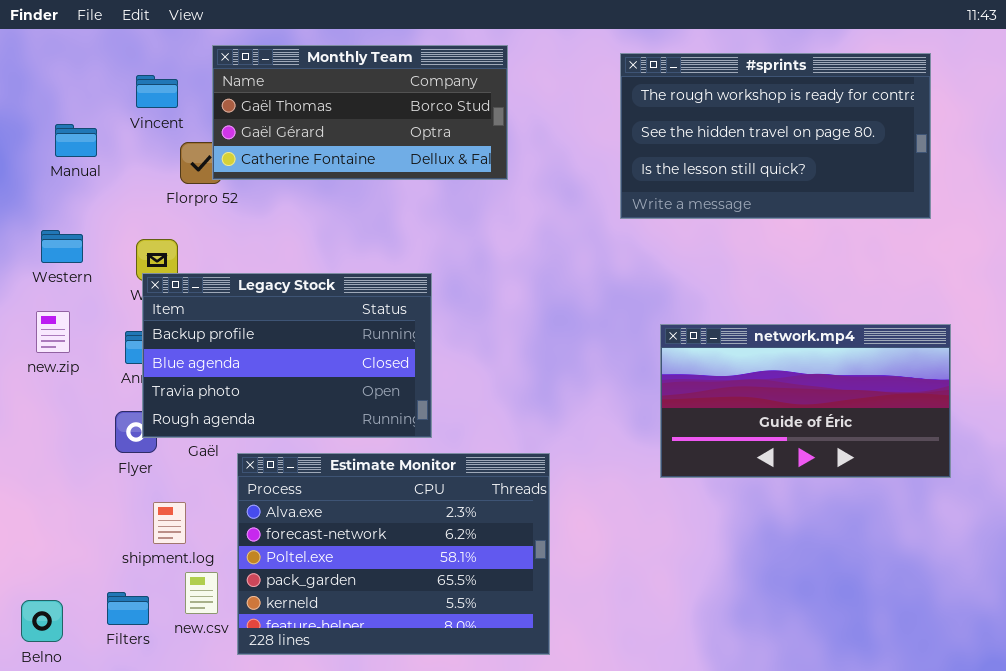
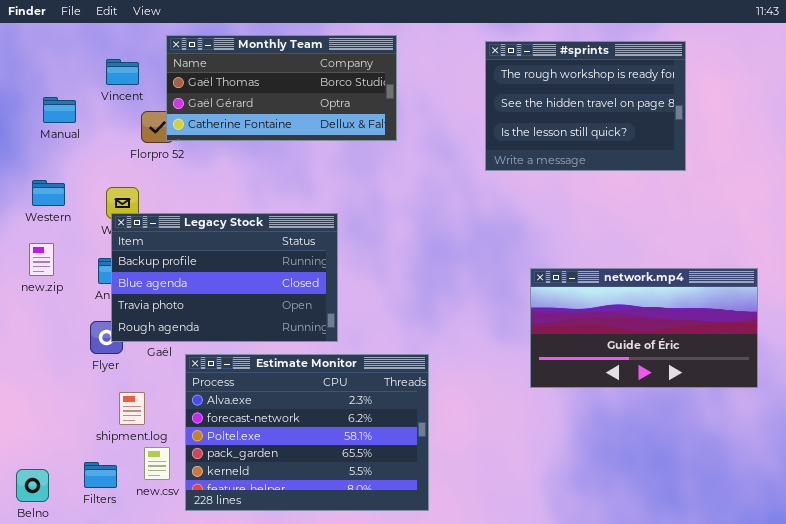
#sprints: [620,53,931,219] -> [485,41,686,171], resized
network.mp4: [660,324,951,478] -> [530,268,758,388], moved

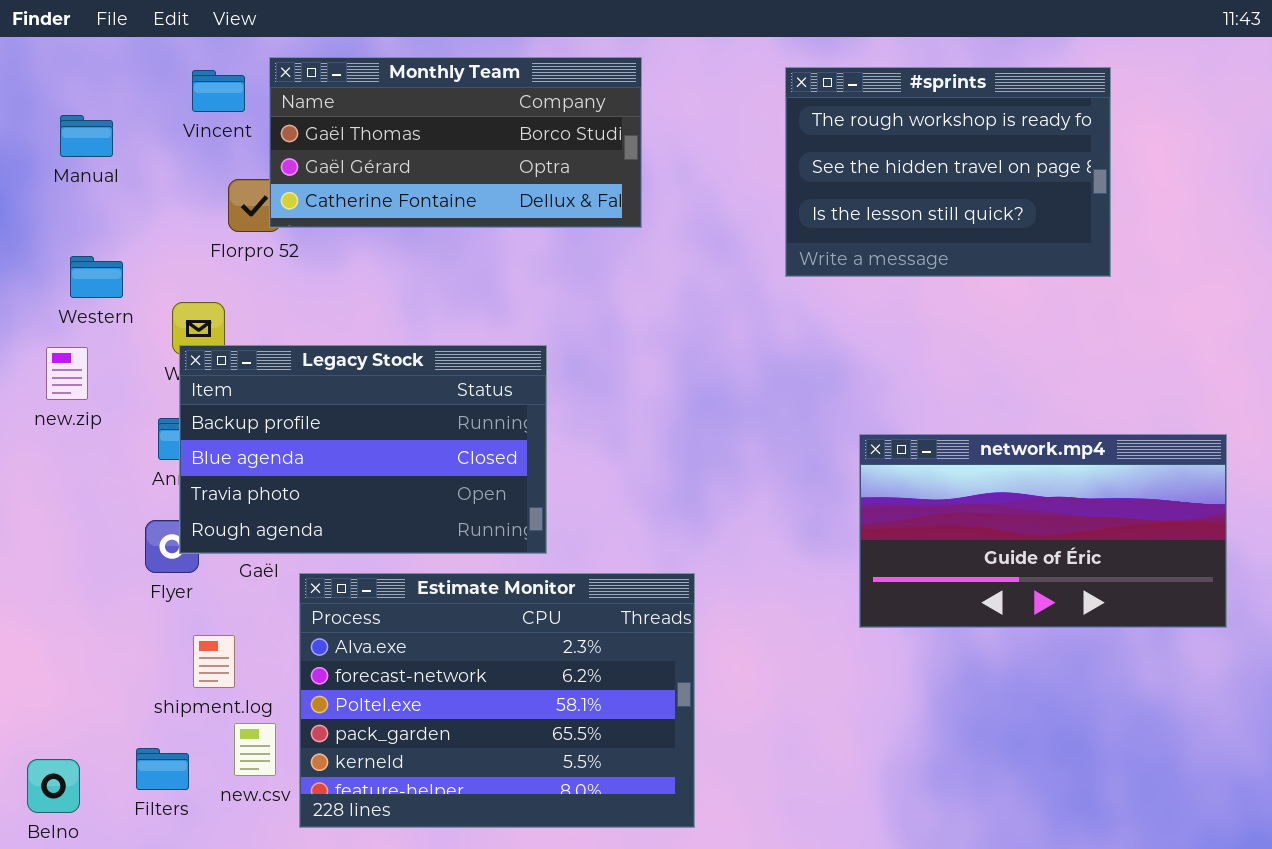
Vincent: [106,59,139,85] -> [192,70,245,112], moved
Manual: [43,97,76,123] -> [60,115,113,157], moved
Western: [32,180,65,206] -> [70,256,123,298], moved
new.zip: [29,243,54,276] -> [46,347,88,400], moved

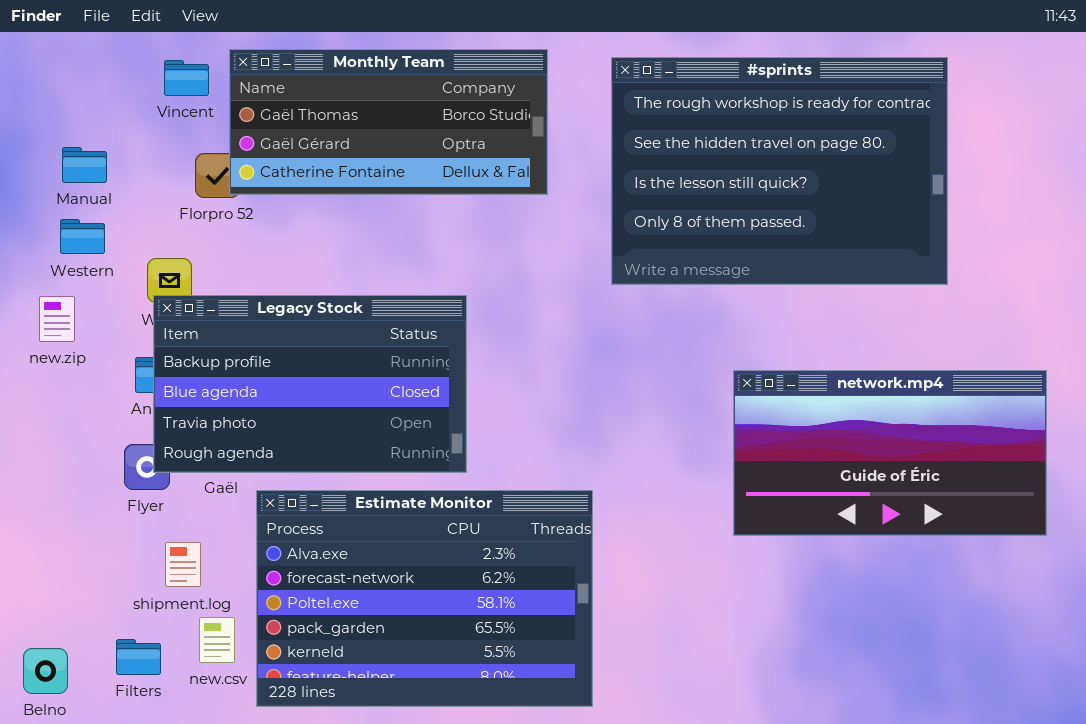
#sprints: [785,67,1111,277] -> [611,57,948,285], resized
Manual: [60,115,113,157] -> [62,147,107,183], moved

